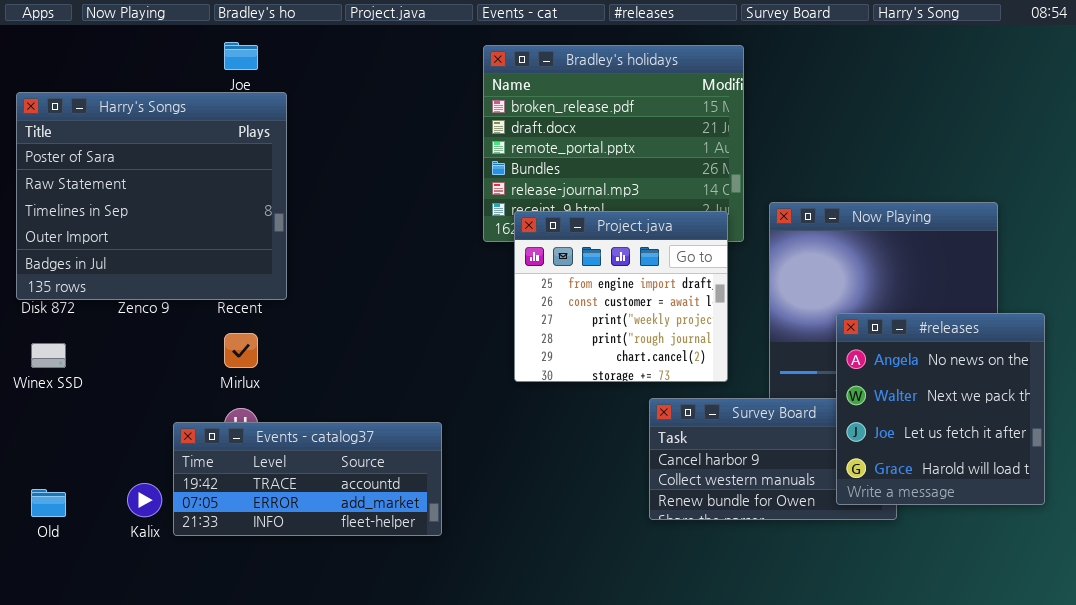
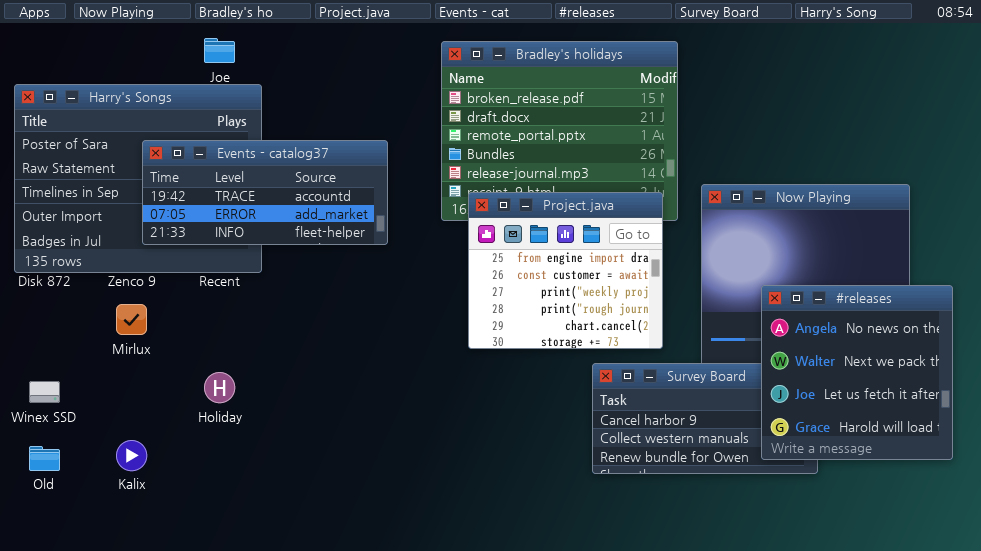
Mirlux: [224,333,258,368] -> [116,304,147,335], moved
Winex SSD: [31,343,66,368] -> [29,381,60,403], moved
Events - catalog37: [173,422,442,536] -> [142,140,388,245], moved

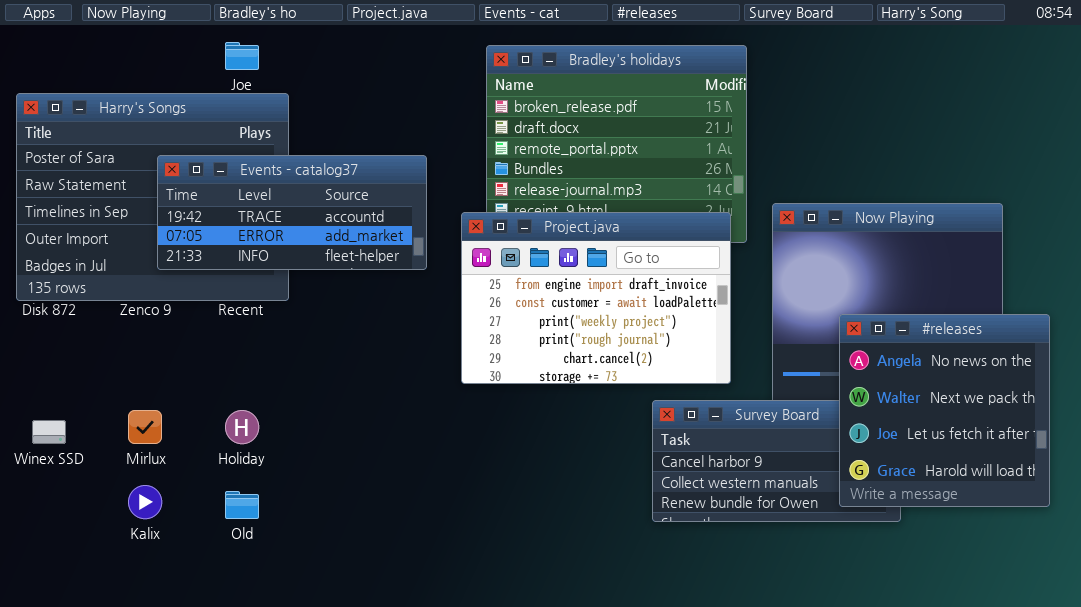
Project.java: [468,192,663,349] -> [461,212,731,384], resized
Mirlux: [116,304,147,335] -> [128,410,162,444], moved
Old: [29,446,60,471] -> [225,491,259,519], moved

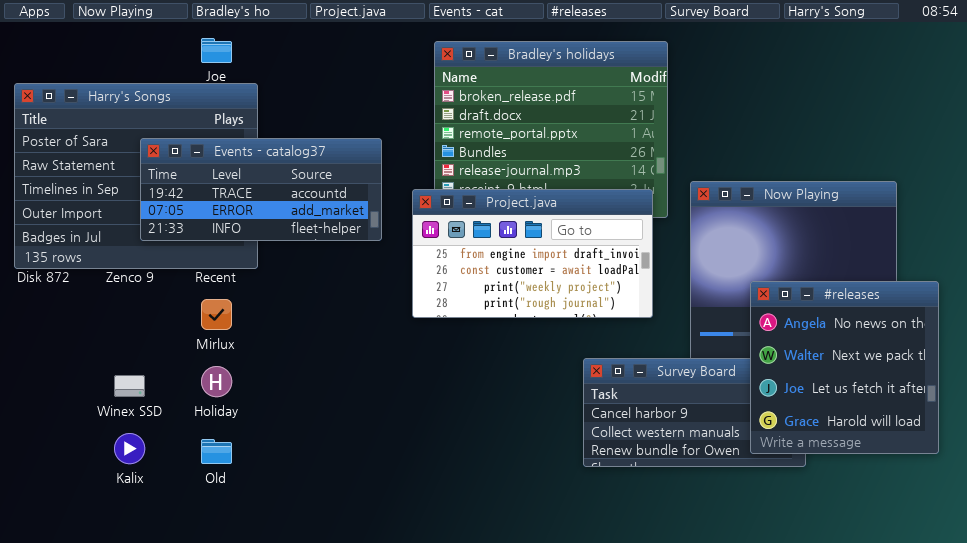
Project.java: [461,212,731,384] -> [412,189,653,318], resized
Mirlux: [128,410,162,444] -> [201,299,232,330], moved
Winex SSD: [32,420,66,444] -> [114,375,145,397], moved

